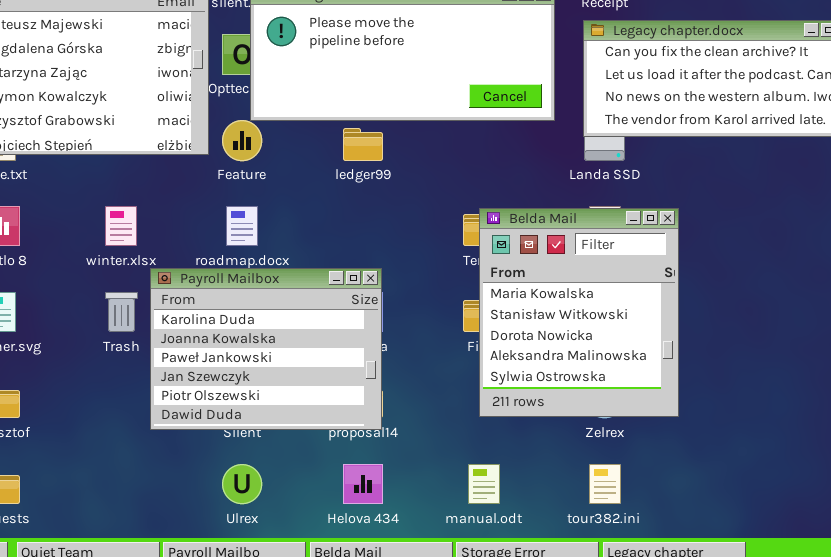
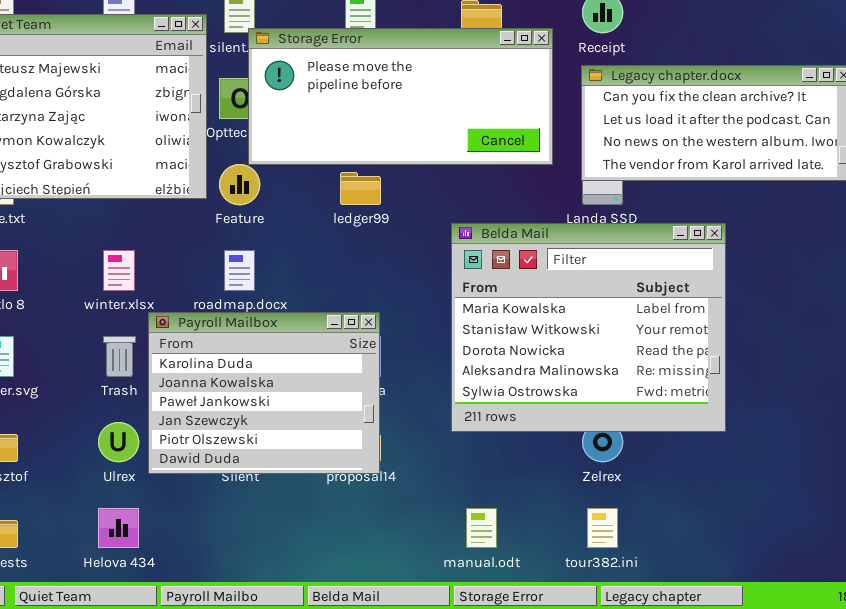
Belda Mail: [479,208,679,417] -> [451,223,726,432], moved, resized
Ulrex: [222,464,262,504] -> [98,422,139,462], moved
Helova 434: [343,464,383,504] -> [98,508,139,548], moved

